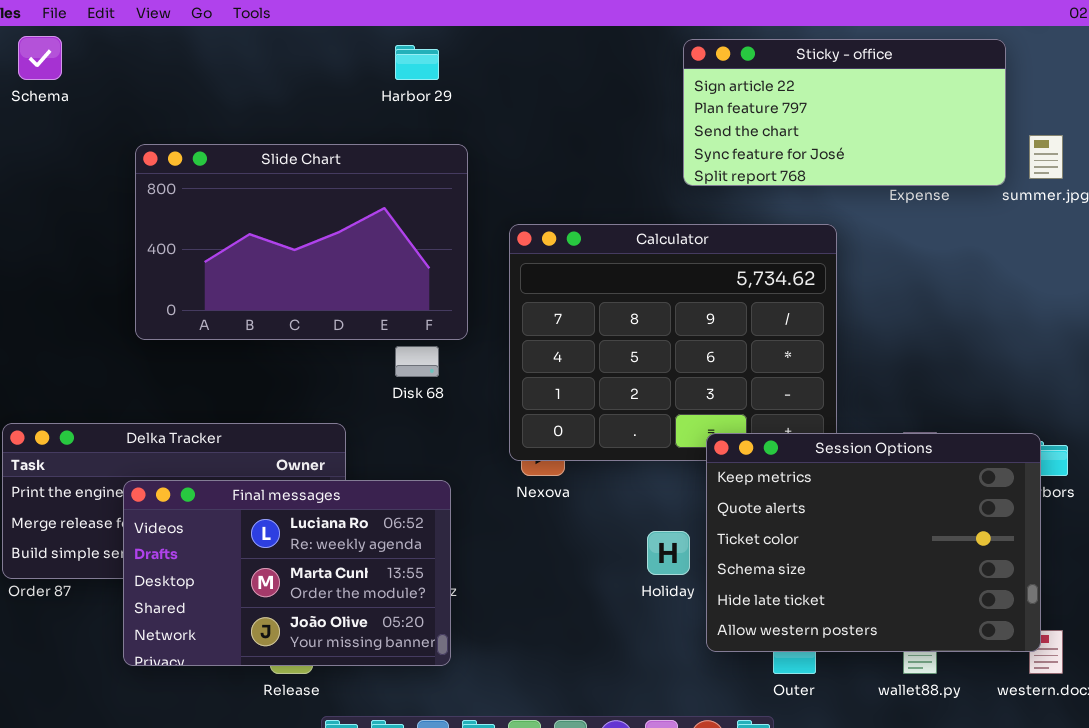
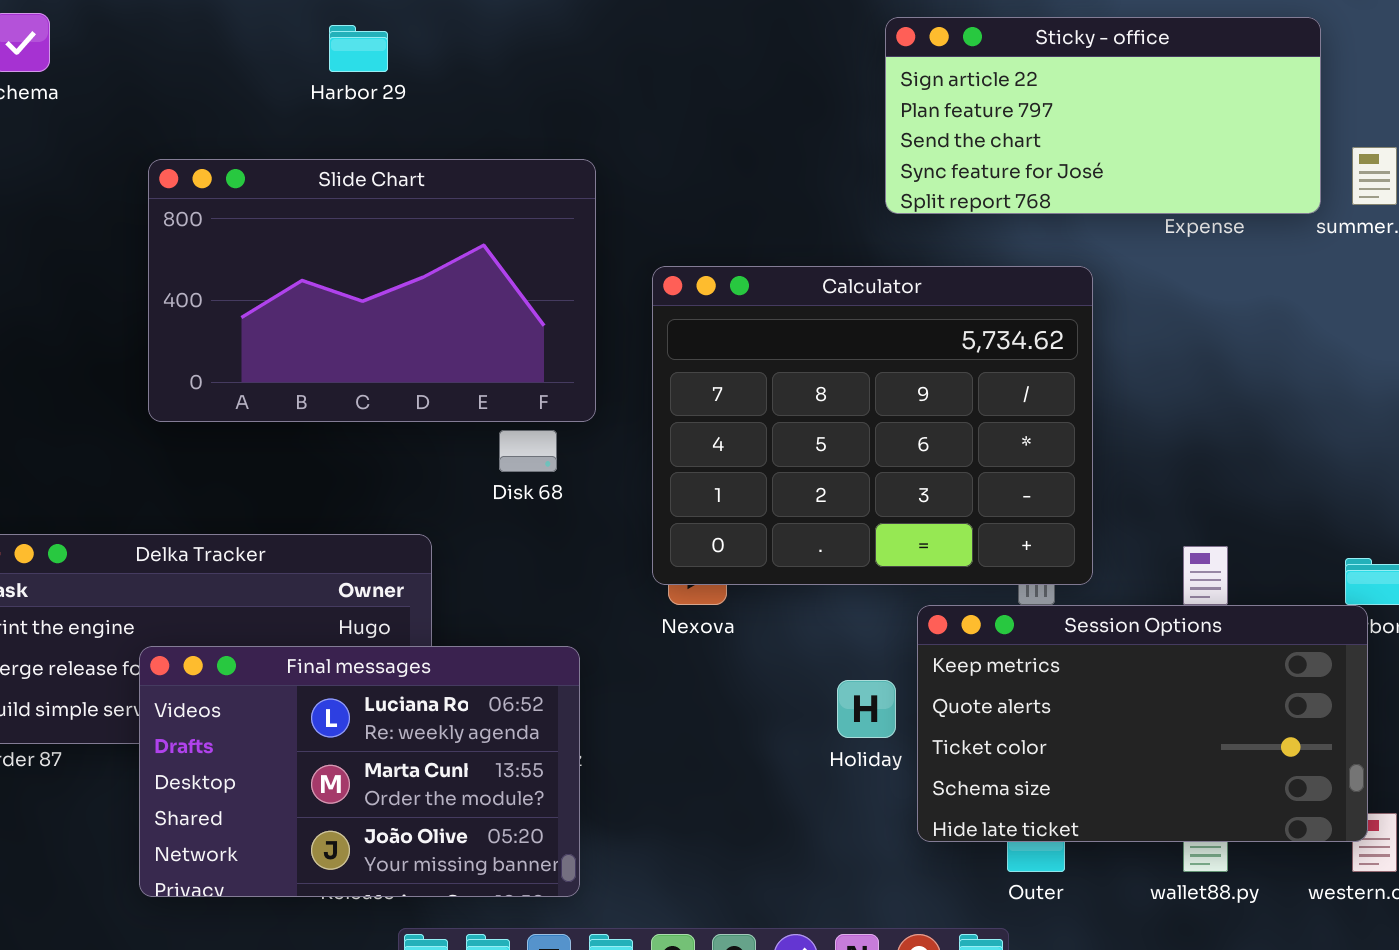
Harbor 29: [395,45,439,80] -> [329,25,388,72], moved
Session Options: [706,433,1041,652] -> [917,605,1368,842], resized
Final messages: [123,480,451,666] -> [139,646,580,897], moved

